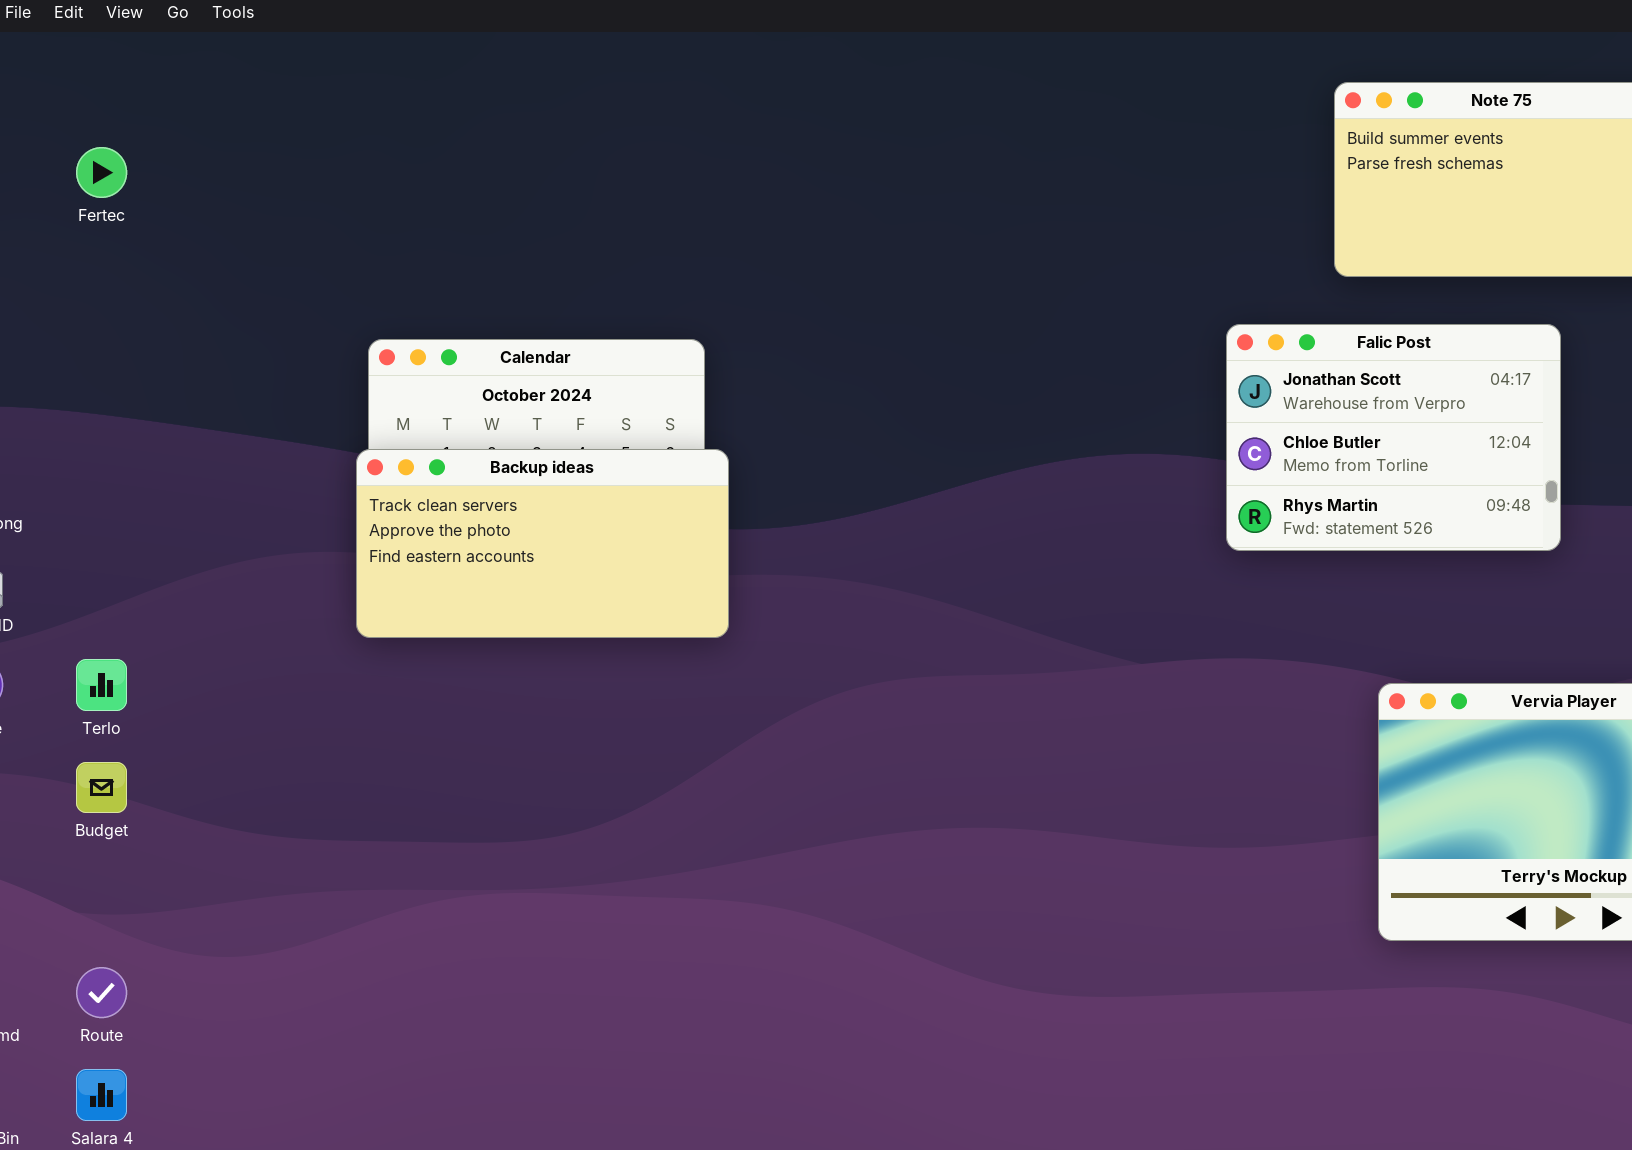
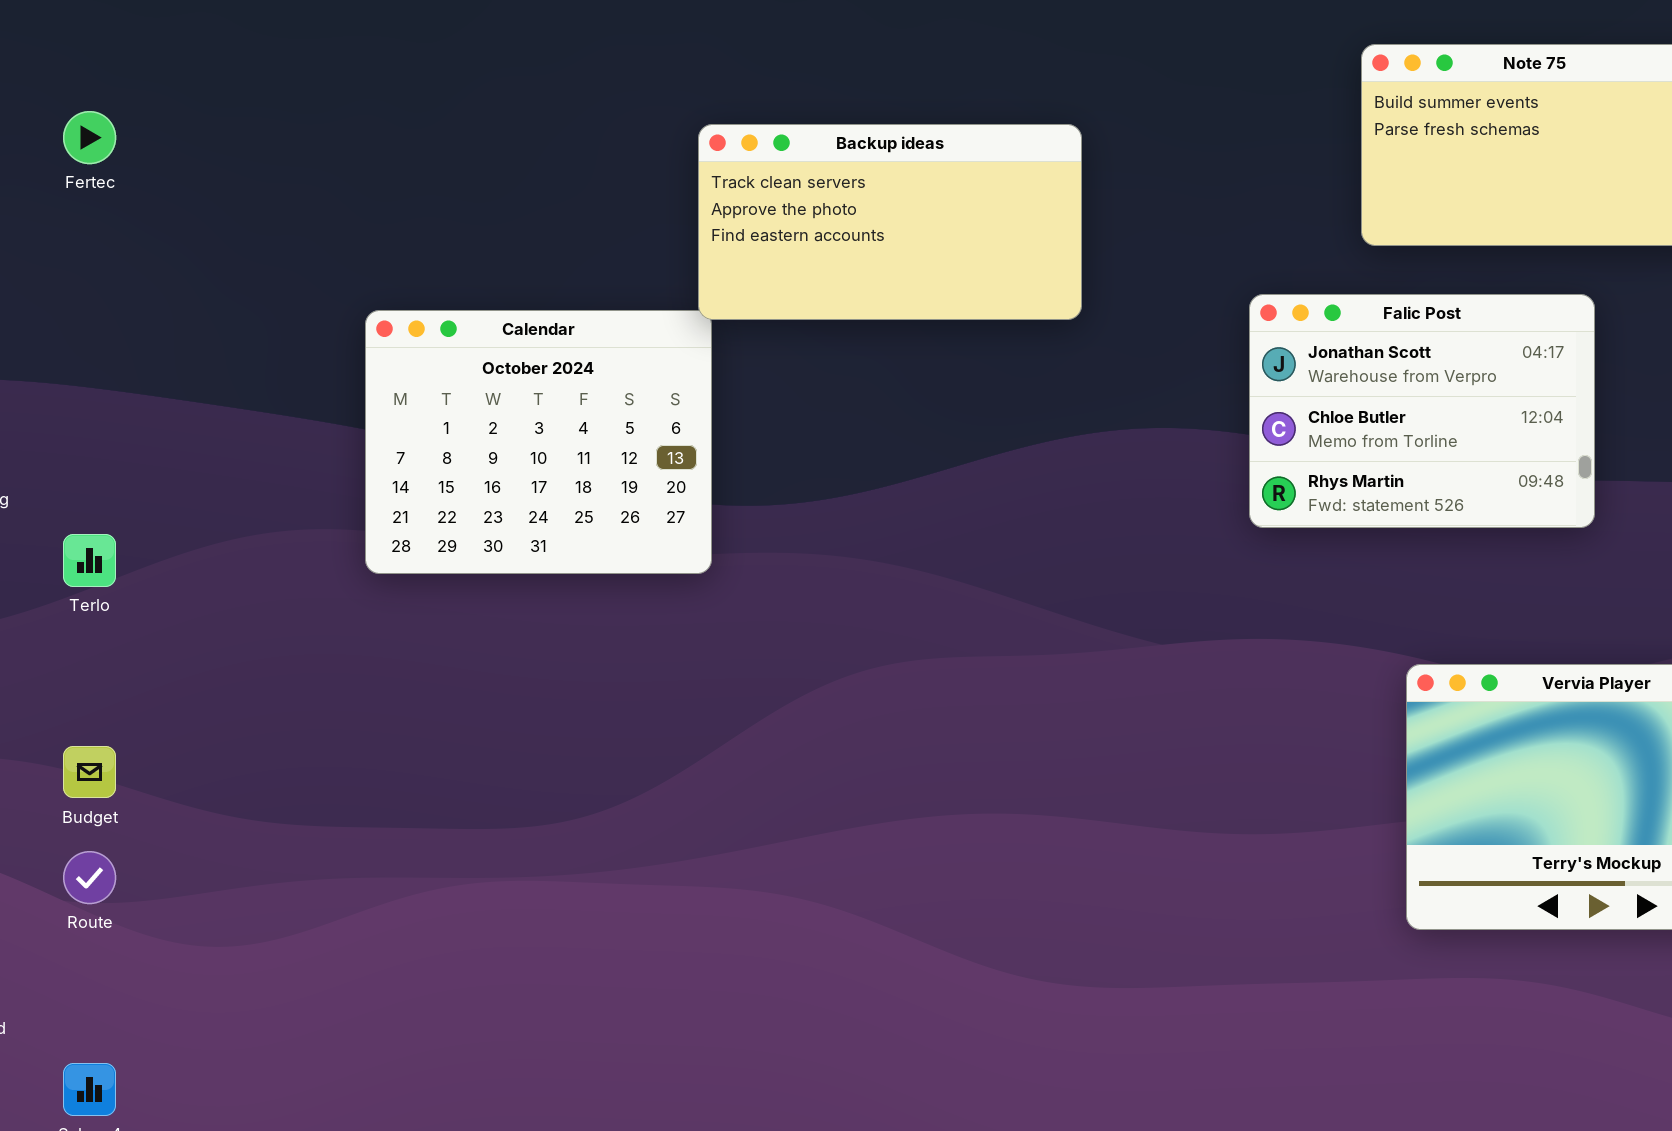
Backup ideas: [356,449,729,638] -> [698,124,1082,320], moved
Terlo: [76,659,127,711] -> [63,534,116,587], moved
Route: [76,967,127,1018] -> [63,851,116,904], moved

